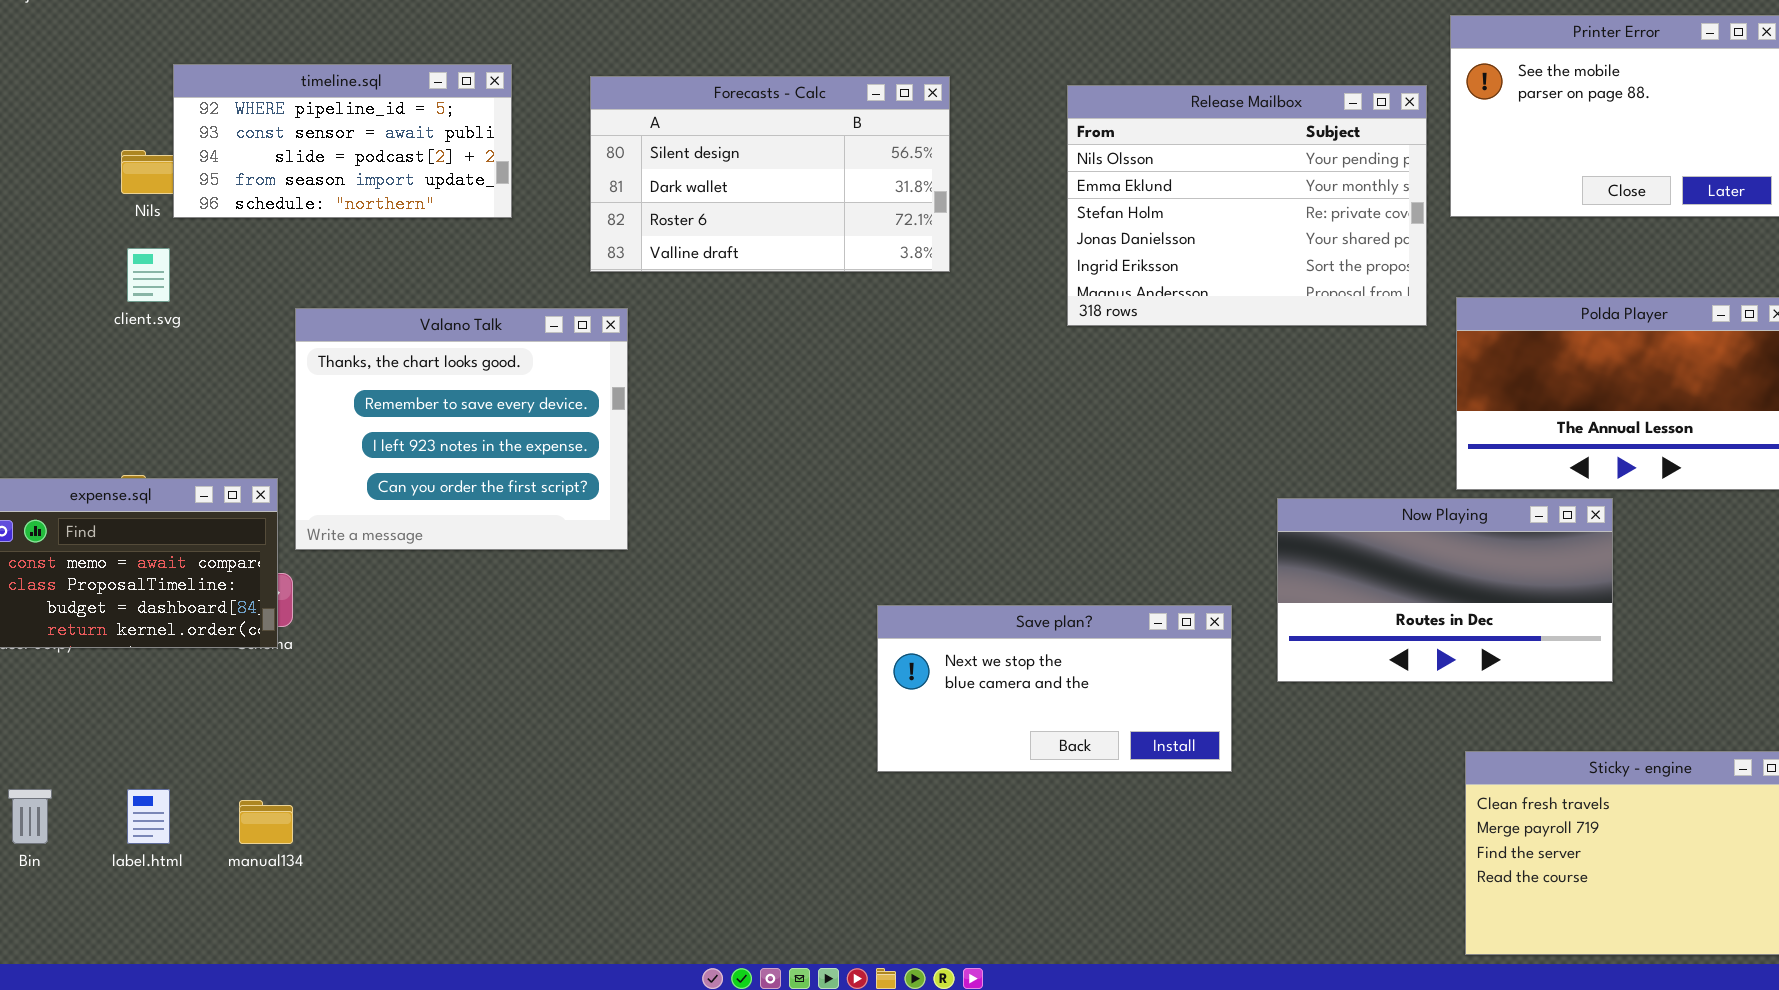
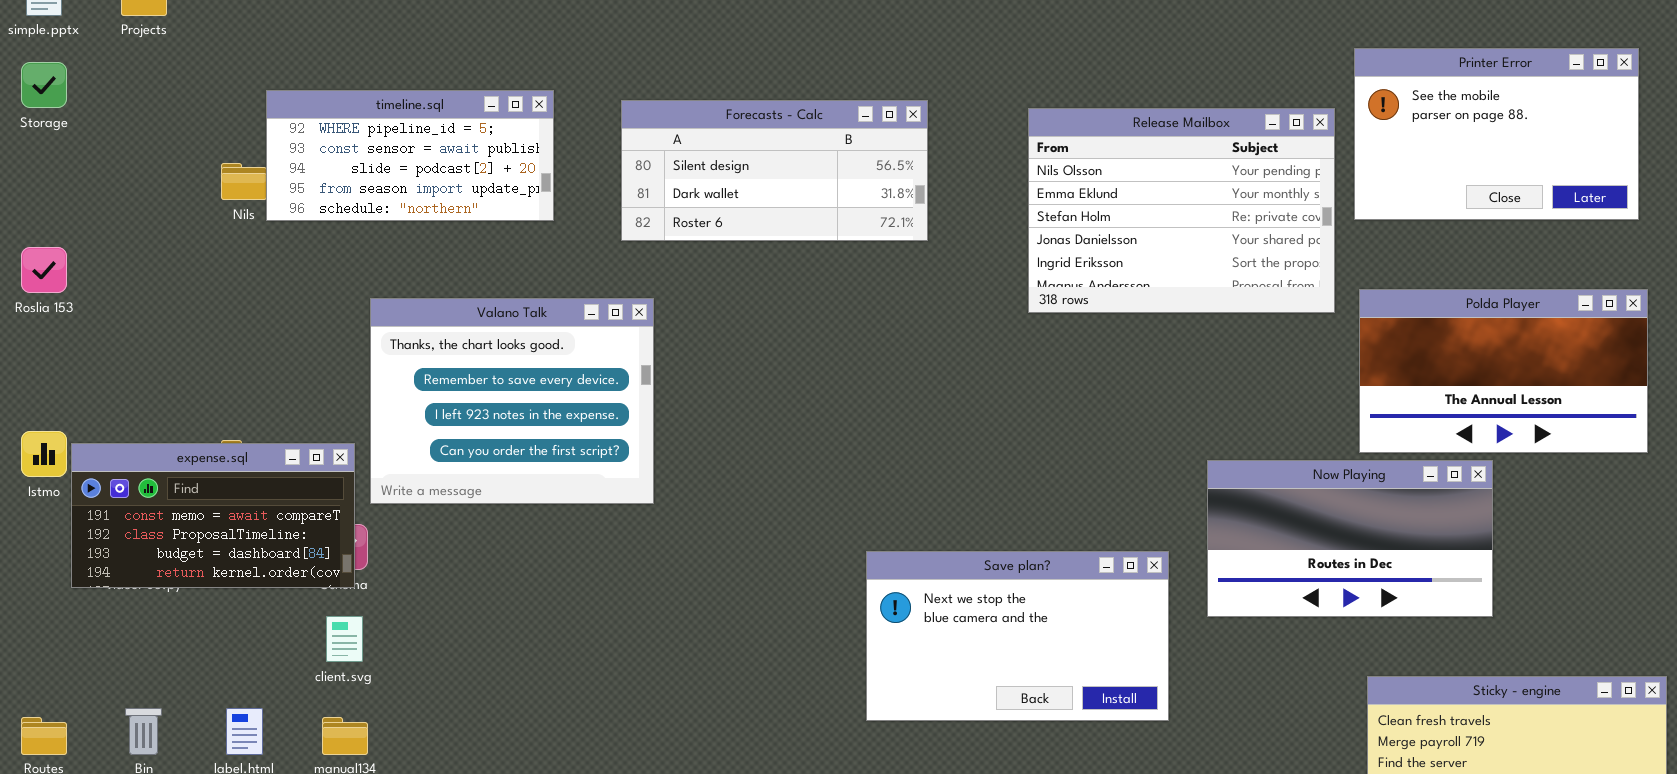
Forecasts - Calc: [590,76,950,272] -> [621,100,928,241], resized
client.svg: [127,248,170,302] -> [326,616,363,662], moved
Save plan?: [877,605,1232,772] -> [866,551,1169,721], resized

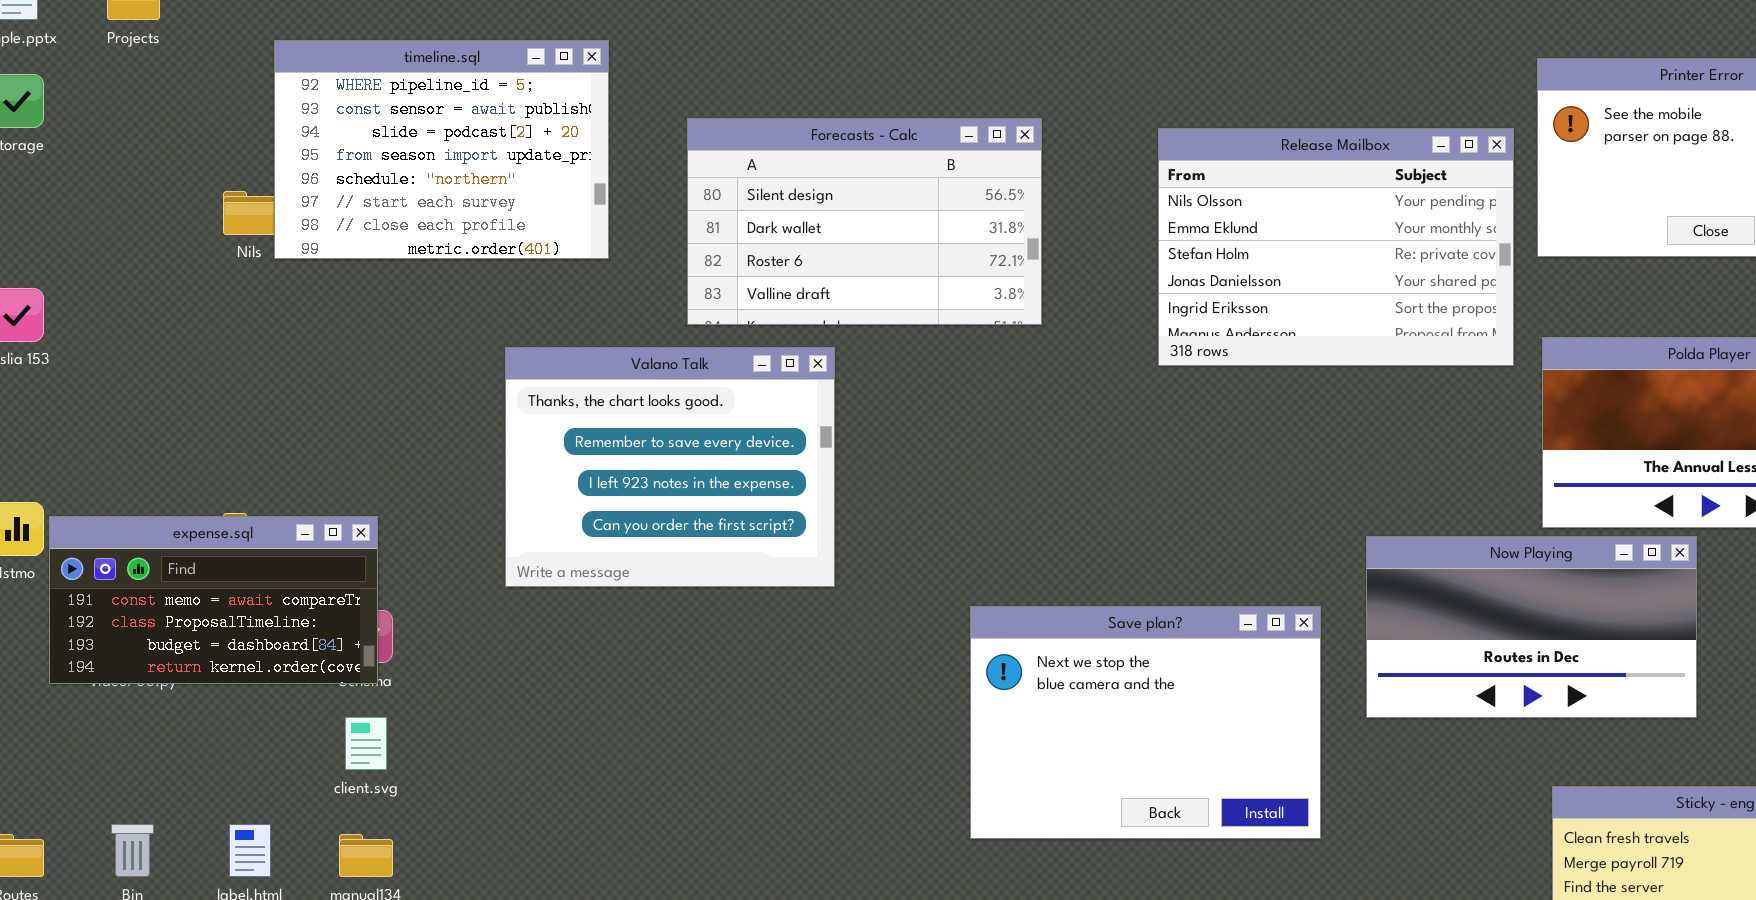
timeline.sql: [266,90,554,221] -> [274,40,609,259], resized
Forecasts - Calc: [621,100,928,241] -> [687,118,1042,325], resized
Valano Talk: [370,298,654,504] -> [505,347,835,587], moved
Save plan?: [866,551,1169,721] -> [970,606,1321,839], resized

